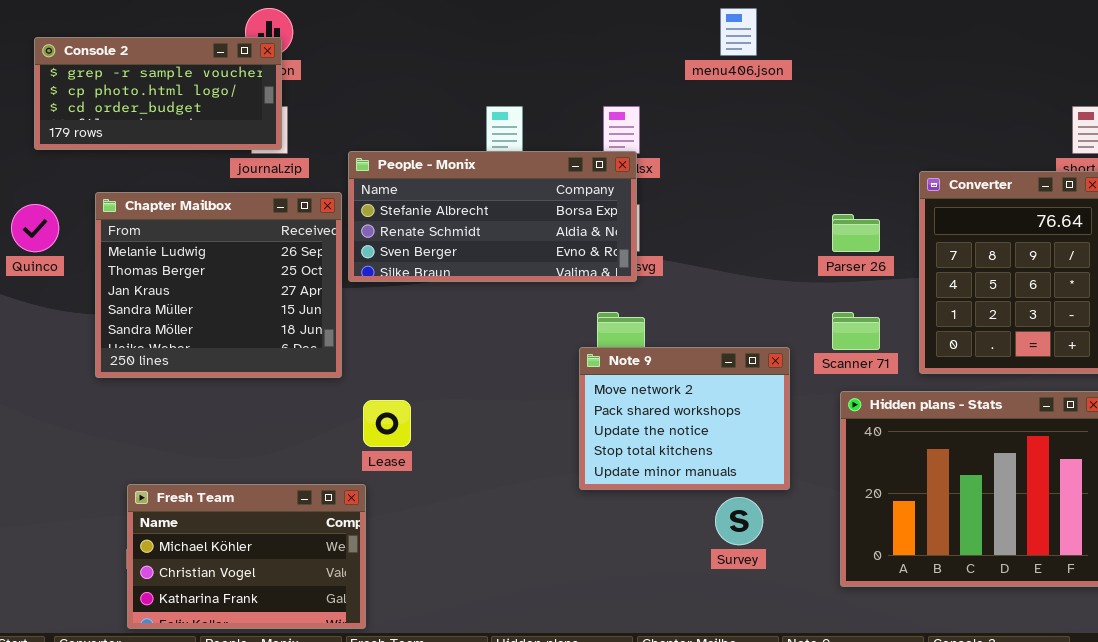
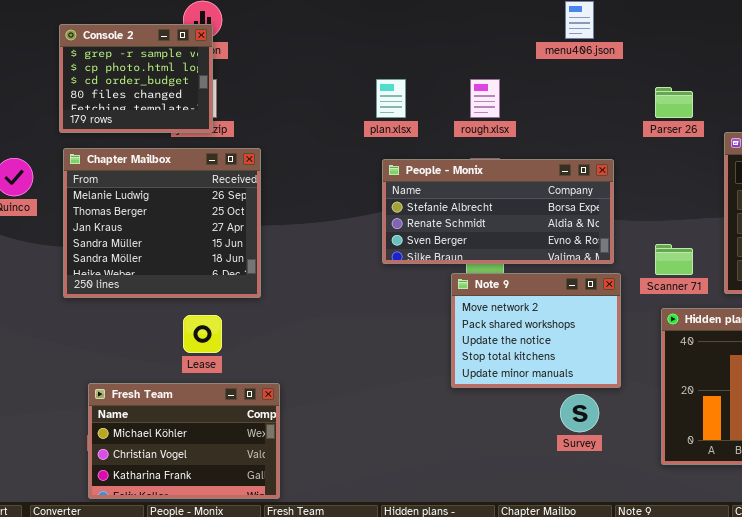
Console 2: [34,37,282,150] -> [59,24,213,133], resized
People - Monix: [348,151,637,282] -> [382,159,614,264], moved
Parser 26: [832,214,880,252] -> [655,87,693,118], moved
Lease: [363,400,411,447] -> [183,315,222,353], moved

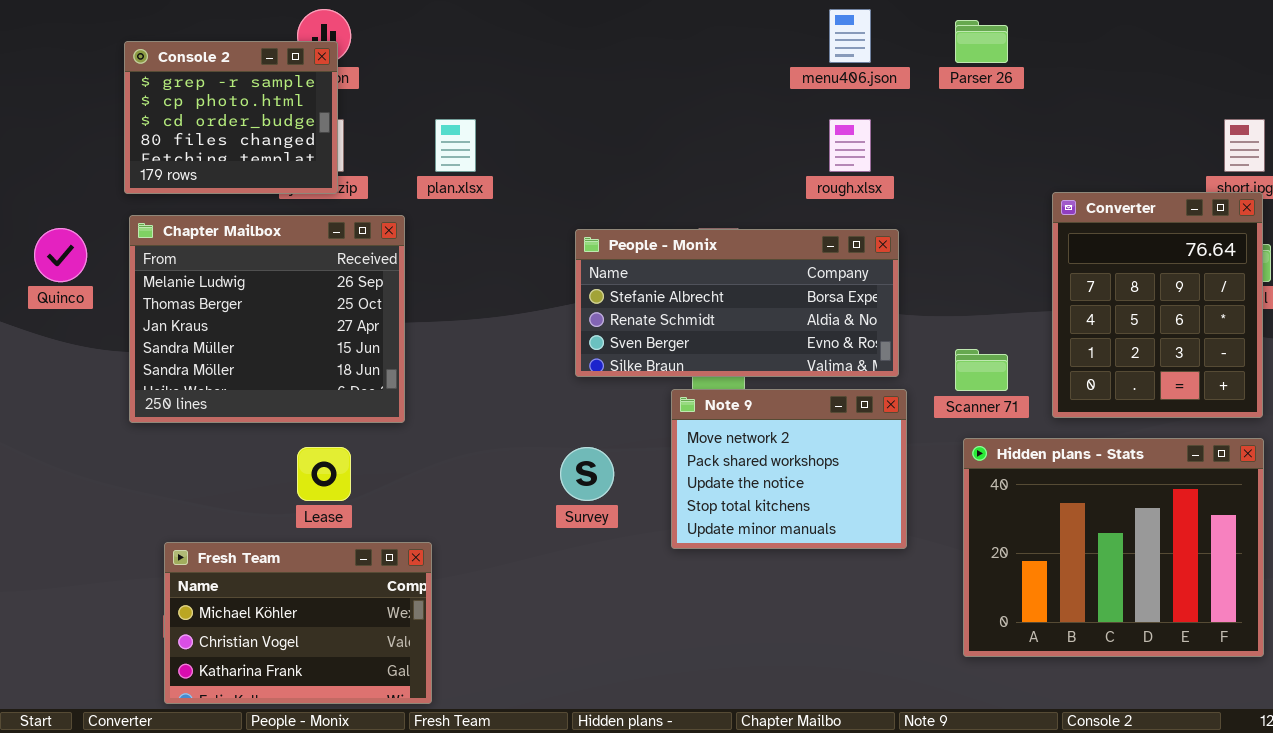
plan.xlsx: [376,79,406,118] -> [435,119,476,172], moved
rough.xlsx: [470,79,500,118] -> [829,119,871,172], moved
Parser 26: [655,87,693,118] -> [955,20,1008,63], moved
Survey: [560,394,599,432] -> [560,447,614,501], moved

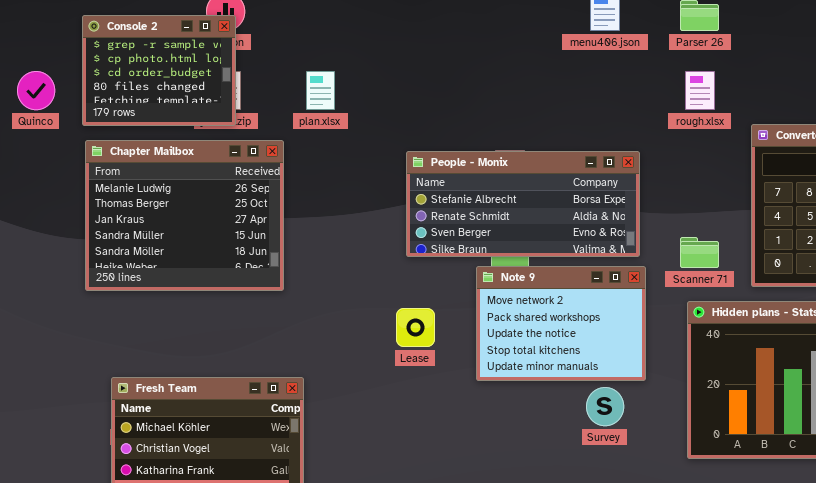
rough.xlsx: [829,119,871,172] -> [685,71,715,110], moved
Quinco: [34,228,87,282] -> [17,71,55,110], moved
Lease: [297,447,351,501] -> [396,308,435,347], moved
Survey: [560,447,614,501] -> [586,387,624,426], moved

